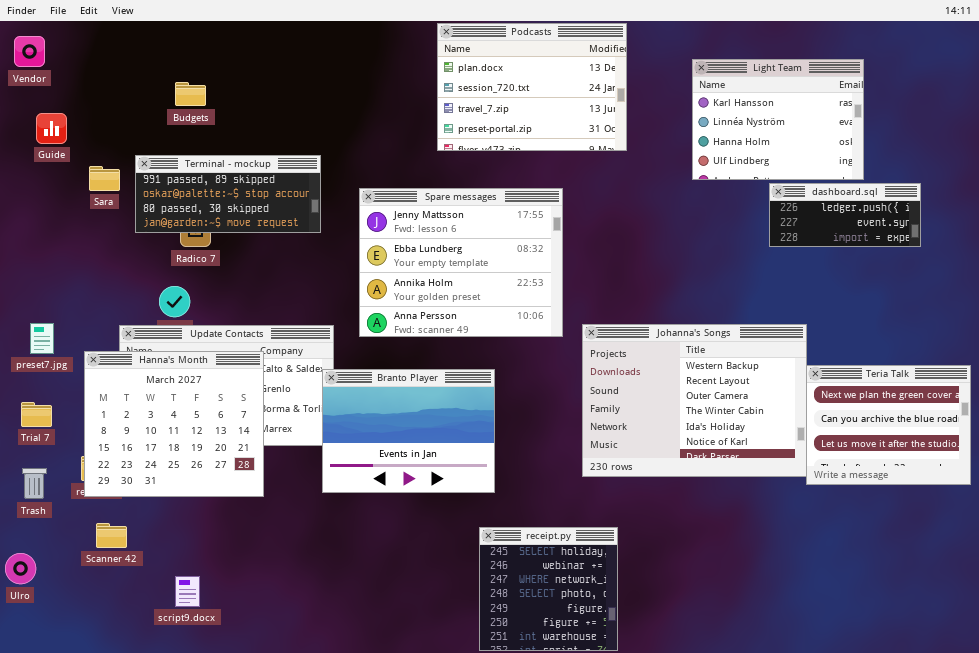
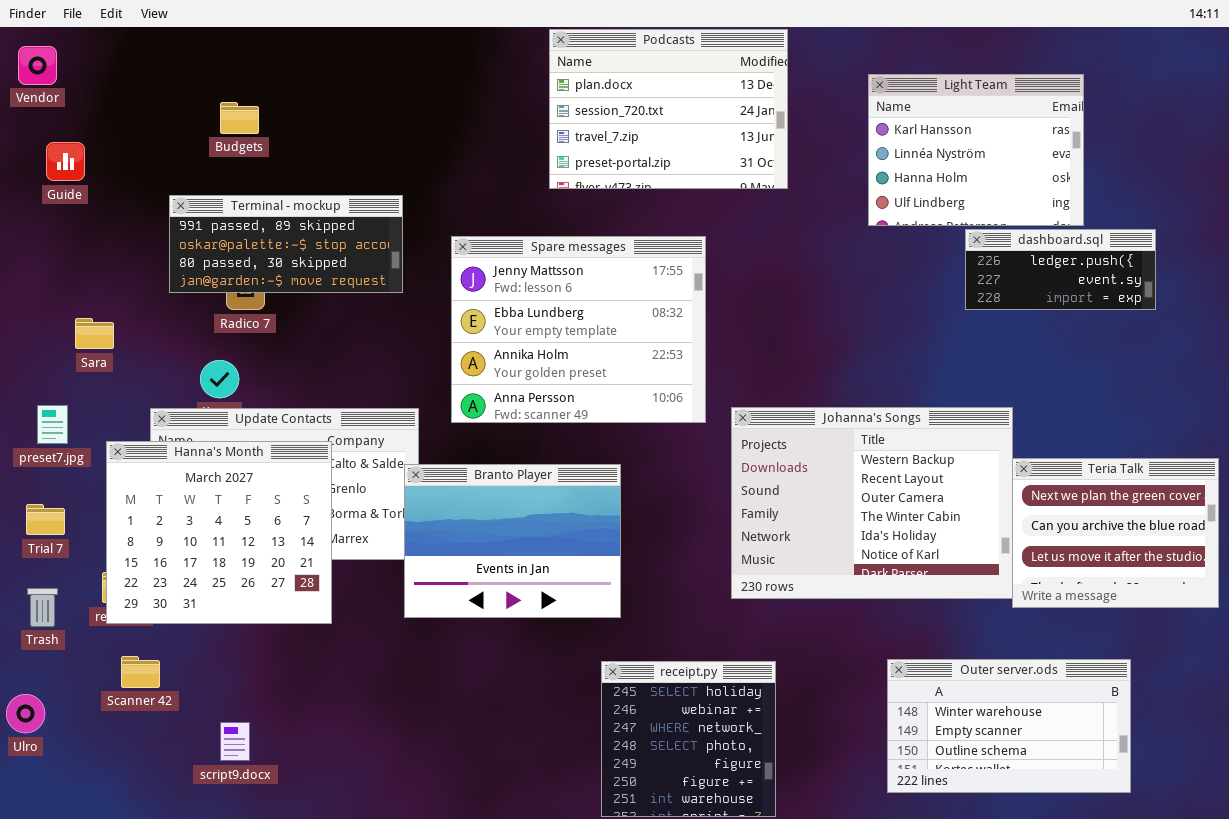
Sara: [89,166,120,191] -> [75,318,114,349], moved
Outer server.ods: none -> [887,659,1131,793], opened

